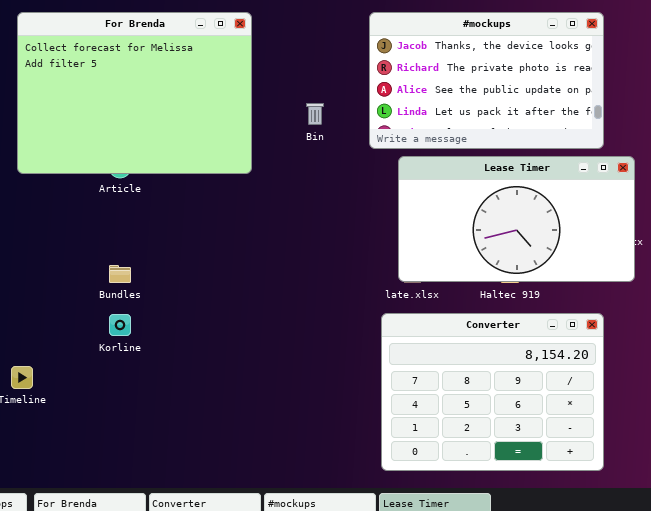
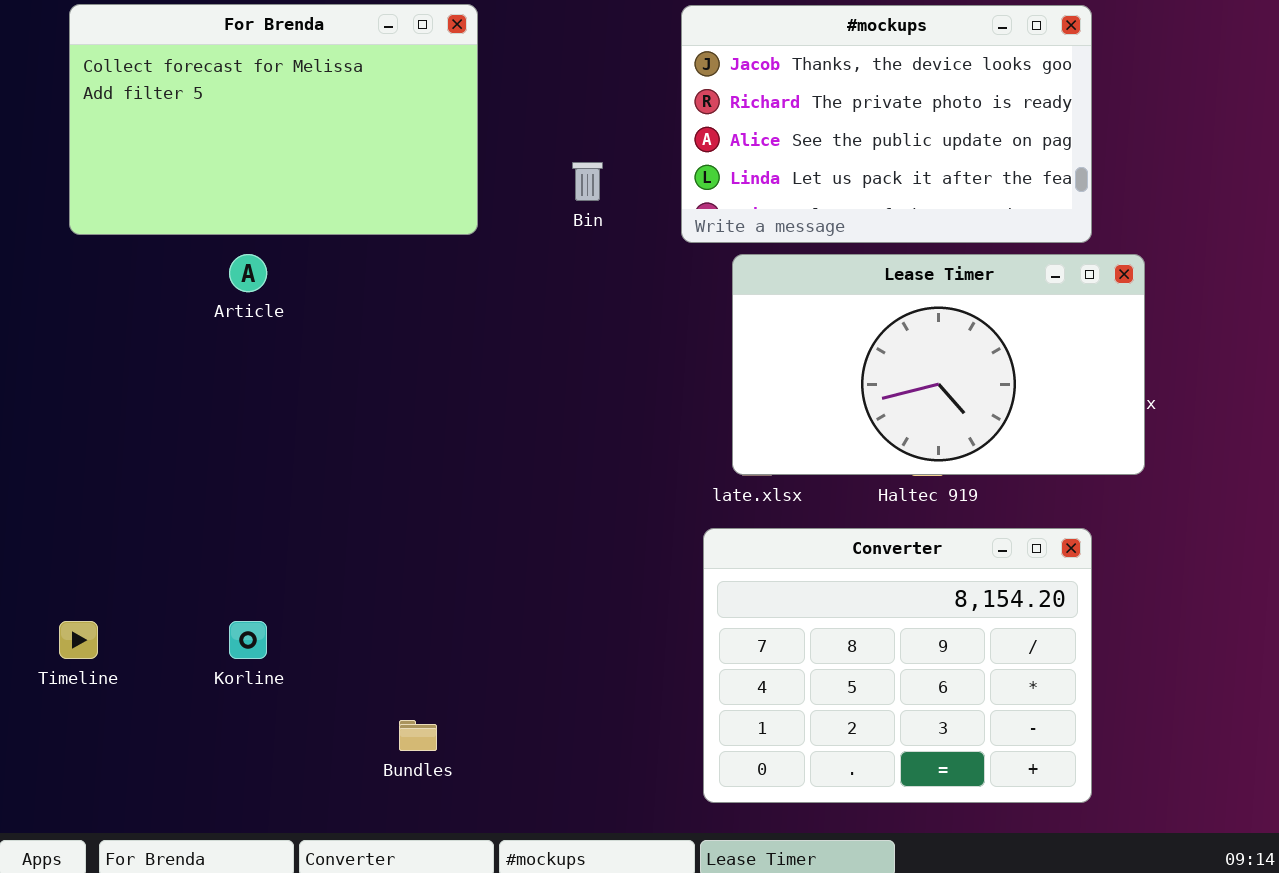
For Brenda: [17,12,252,174] -> [69,4,478,235], resized
Bundles: [109,265,131,283] -> [399,720,437,751], moved
Korline: [109,314,131,336] -> [229,621,267,659], moved

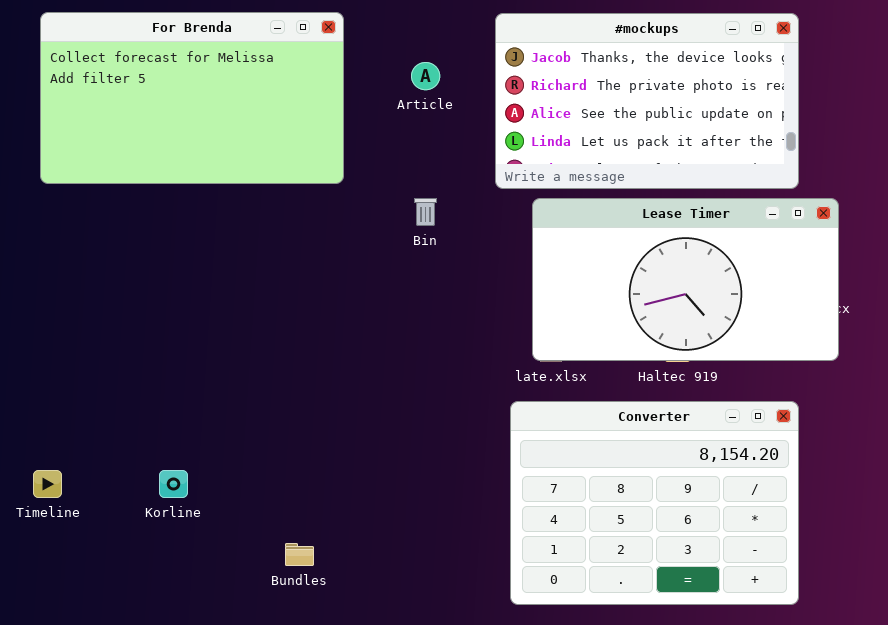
Bin: [572,162,603,201] -> [414,198,437,226], moved
Article: [229,254,267,292] -> [411,62,440,90], moved

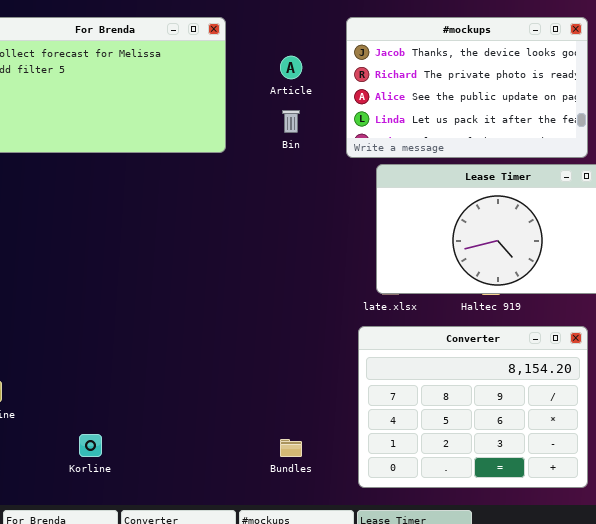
Bin: [414,198,437,226] -> [282,110,300,133], moved
Korline: [159,470,188,498] -> [79,434,102,457], moved
Bundles: [285,543,314,566] -> [280,439,302,457], moved

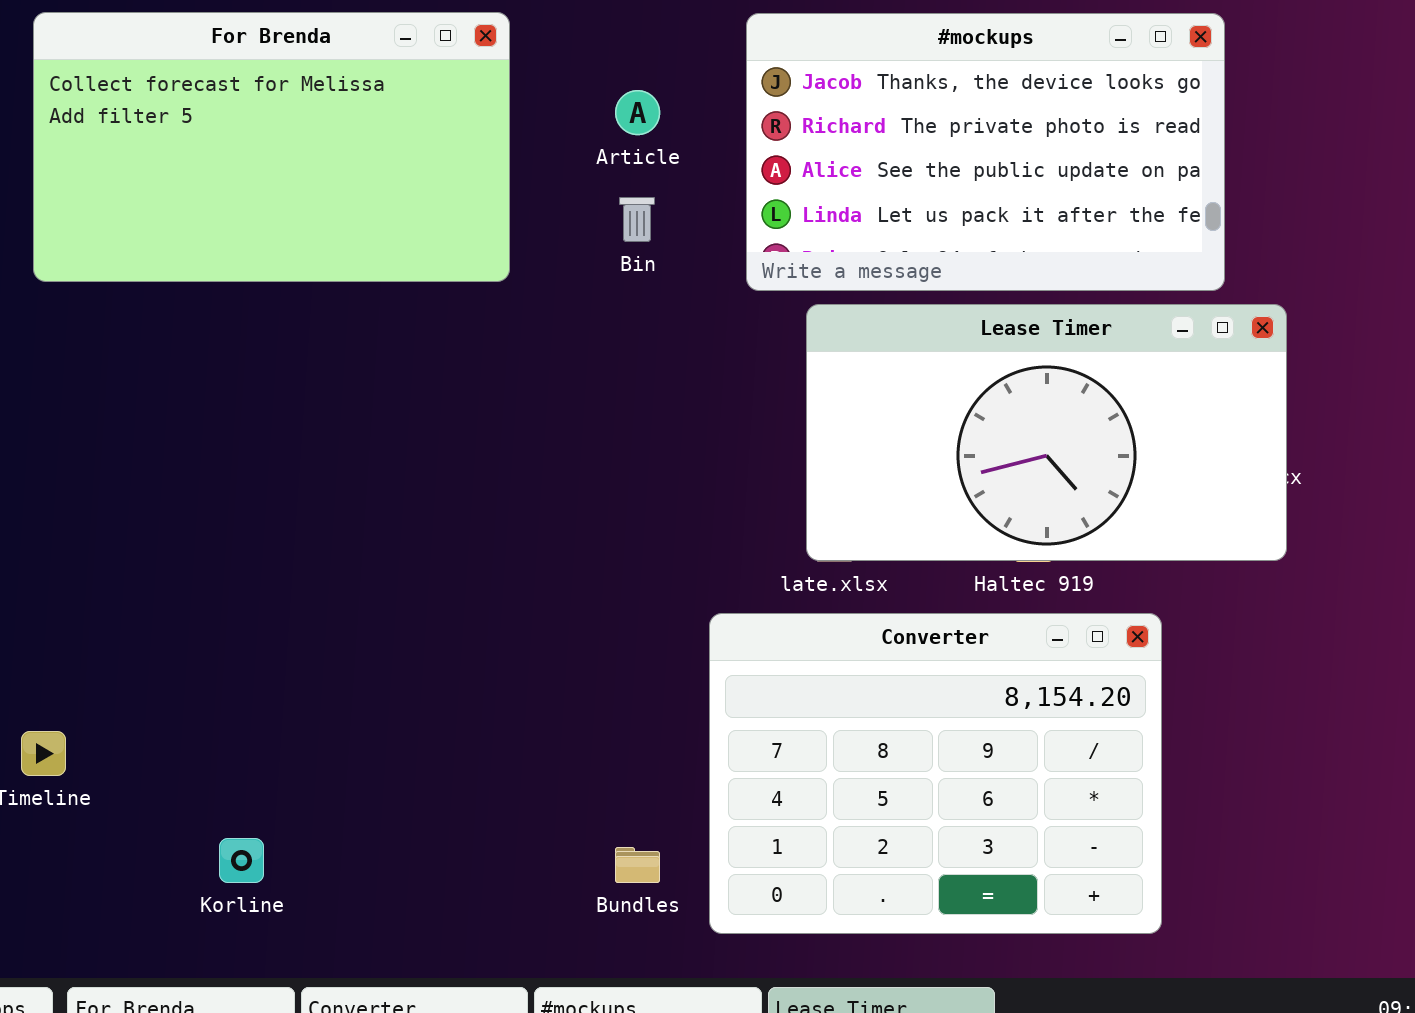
Converter: [358,326,588,488] -> [709,613,1162,934], moved

